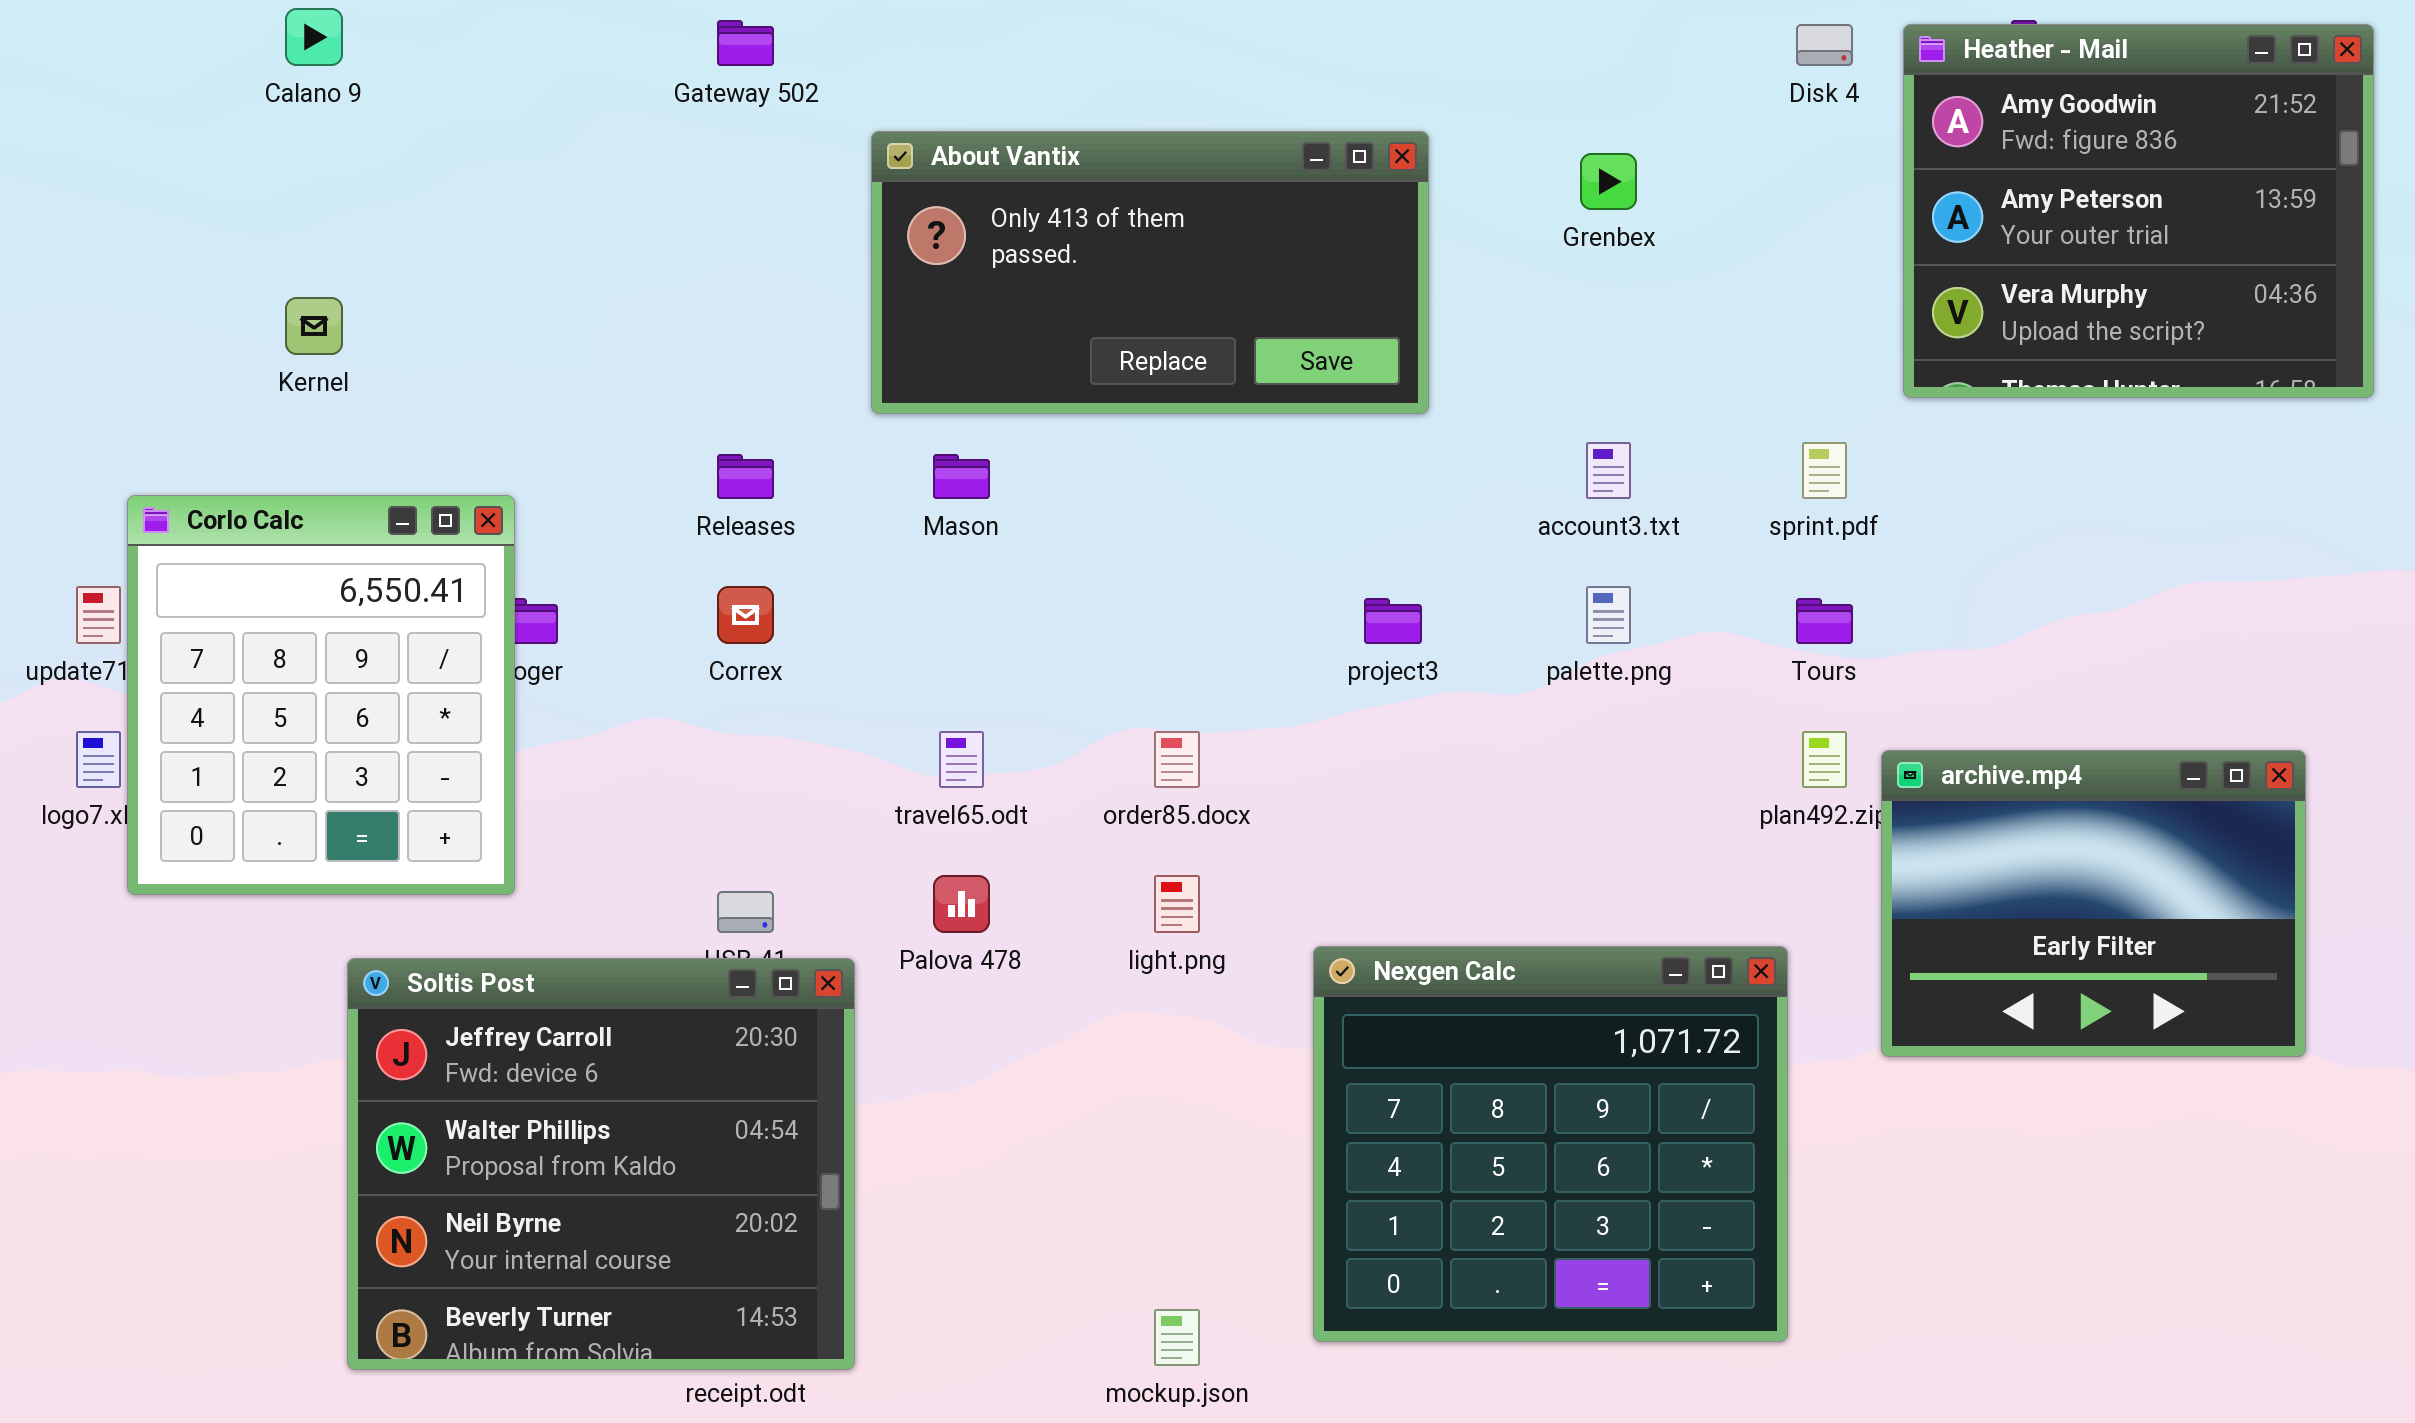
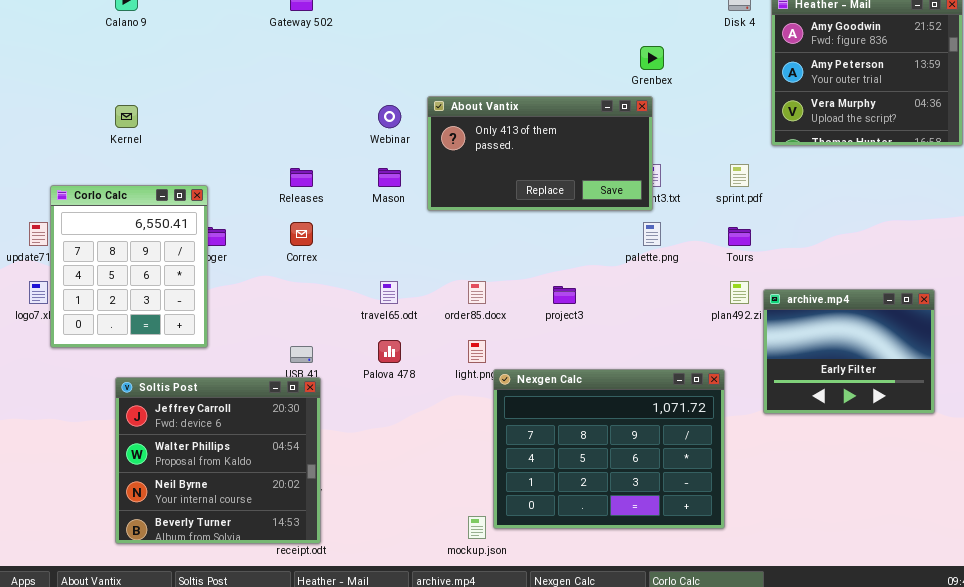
About Vantix: [871,131,1429,414] -> [427,96,653,211], moved
project3: [1364,598,1422,644] -> [553,286,576,304], moved
Nexgen Calc: [1313,946,1788,1342] -> [493,369,725,529], resized
Soltis Post: [347,958,855,1370] -> [115,377,321,544], moved

